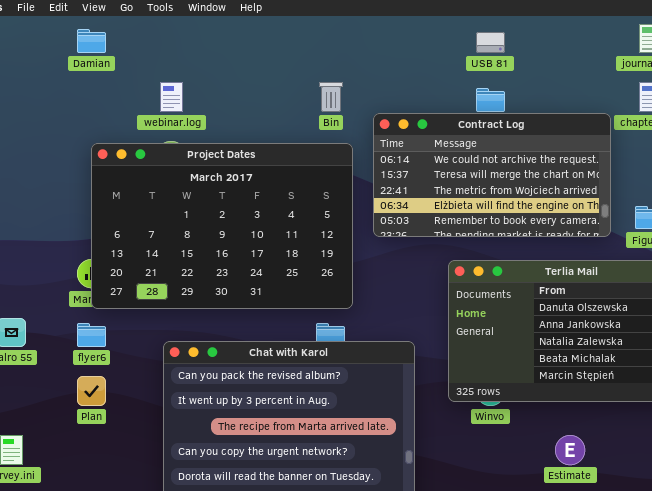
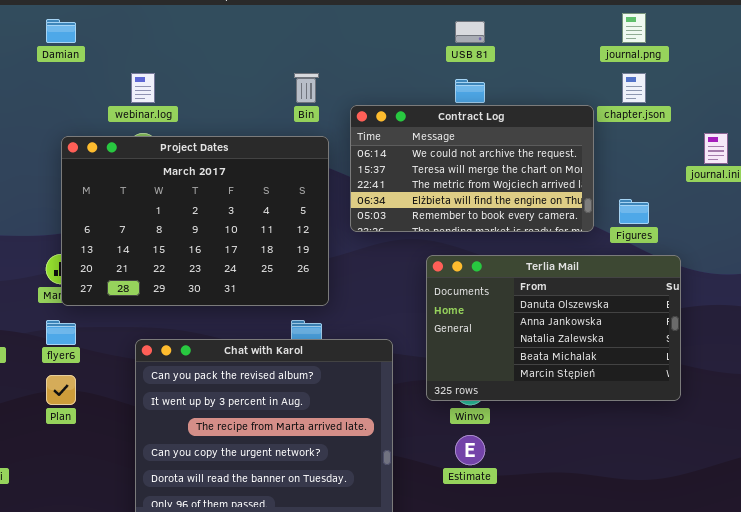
Estimate: [555,435,585,465] -> [455,435,485,465], moved

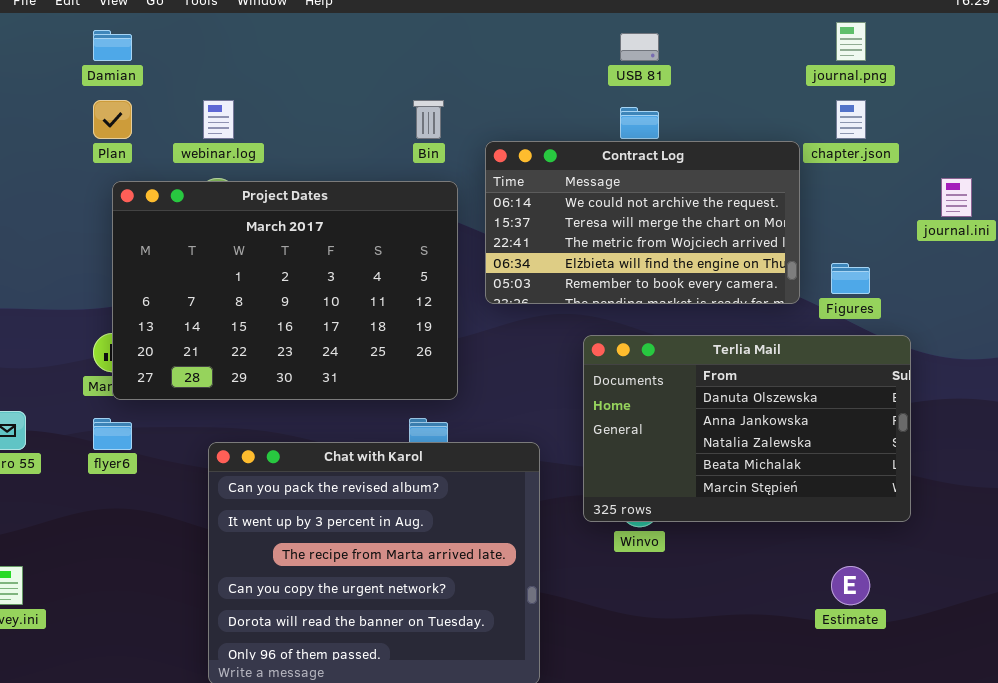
Plan: [46,375,76,405] -> [93,100,132,139], moved
Estimate: [455,435,485,465] -> [831,566,870,605], moved

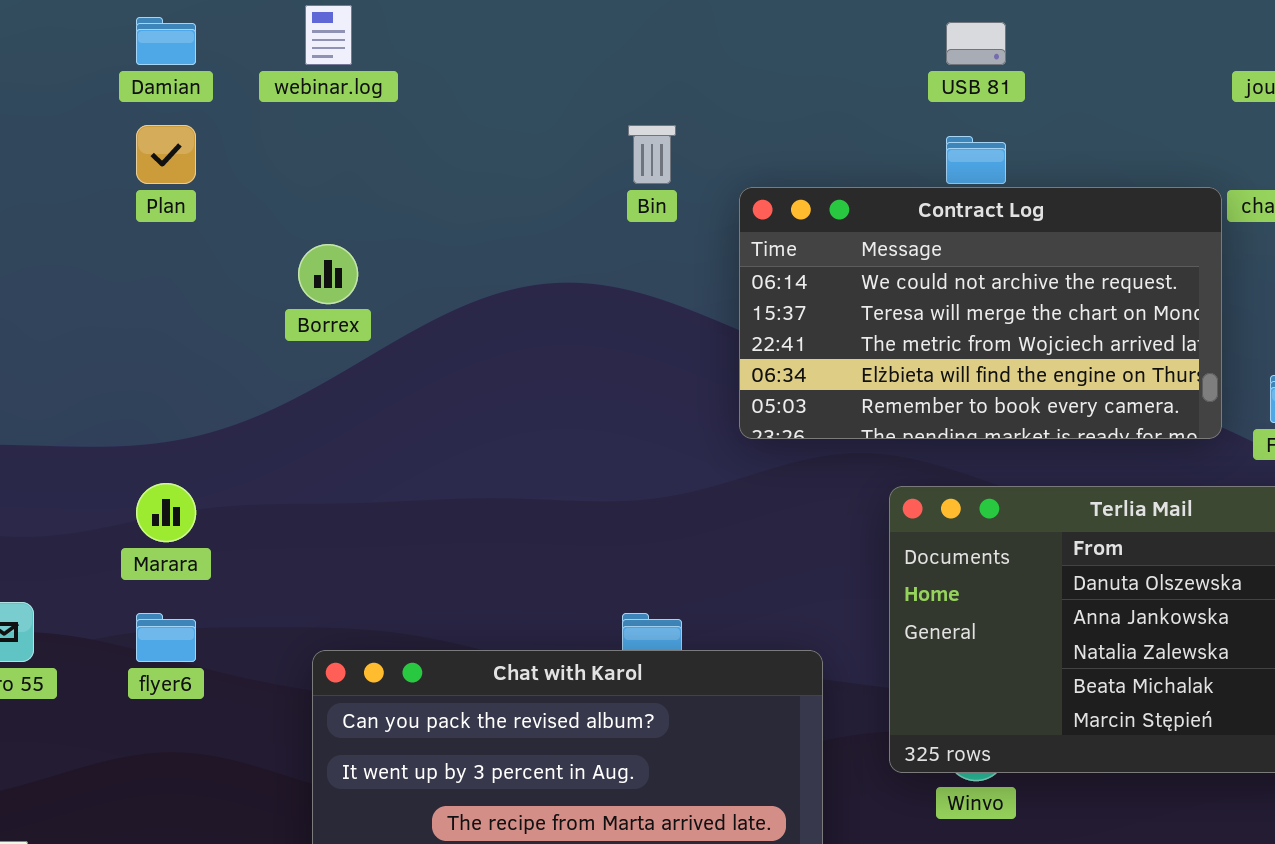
webinar.log: [203,100,234,139] -> [305,5,352,65], moved
Project Dates: [112,181,458,400] -> none, closed

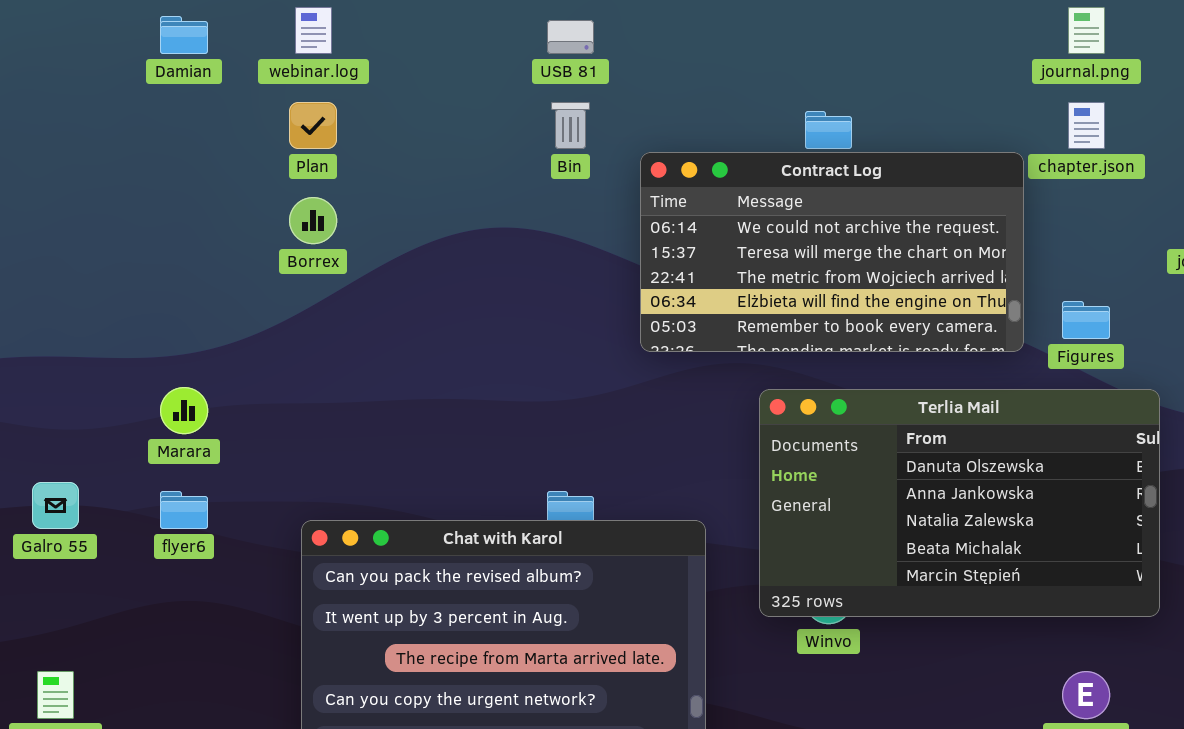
USB 81: [946,22,1006,65] -> [547,20,594,54], moved
Plan: [136,125,196,184] -> [289,102,337,149], moved

